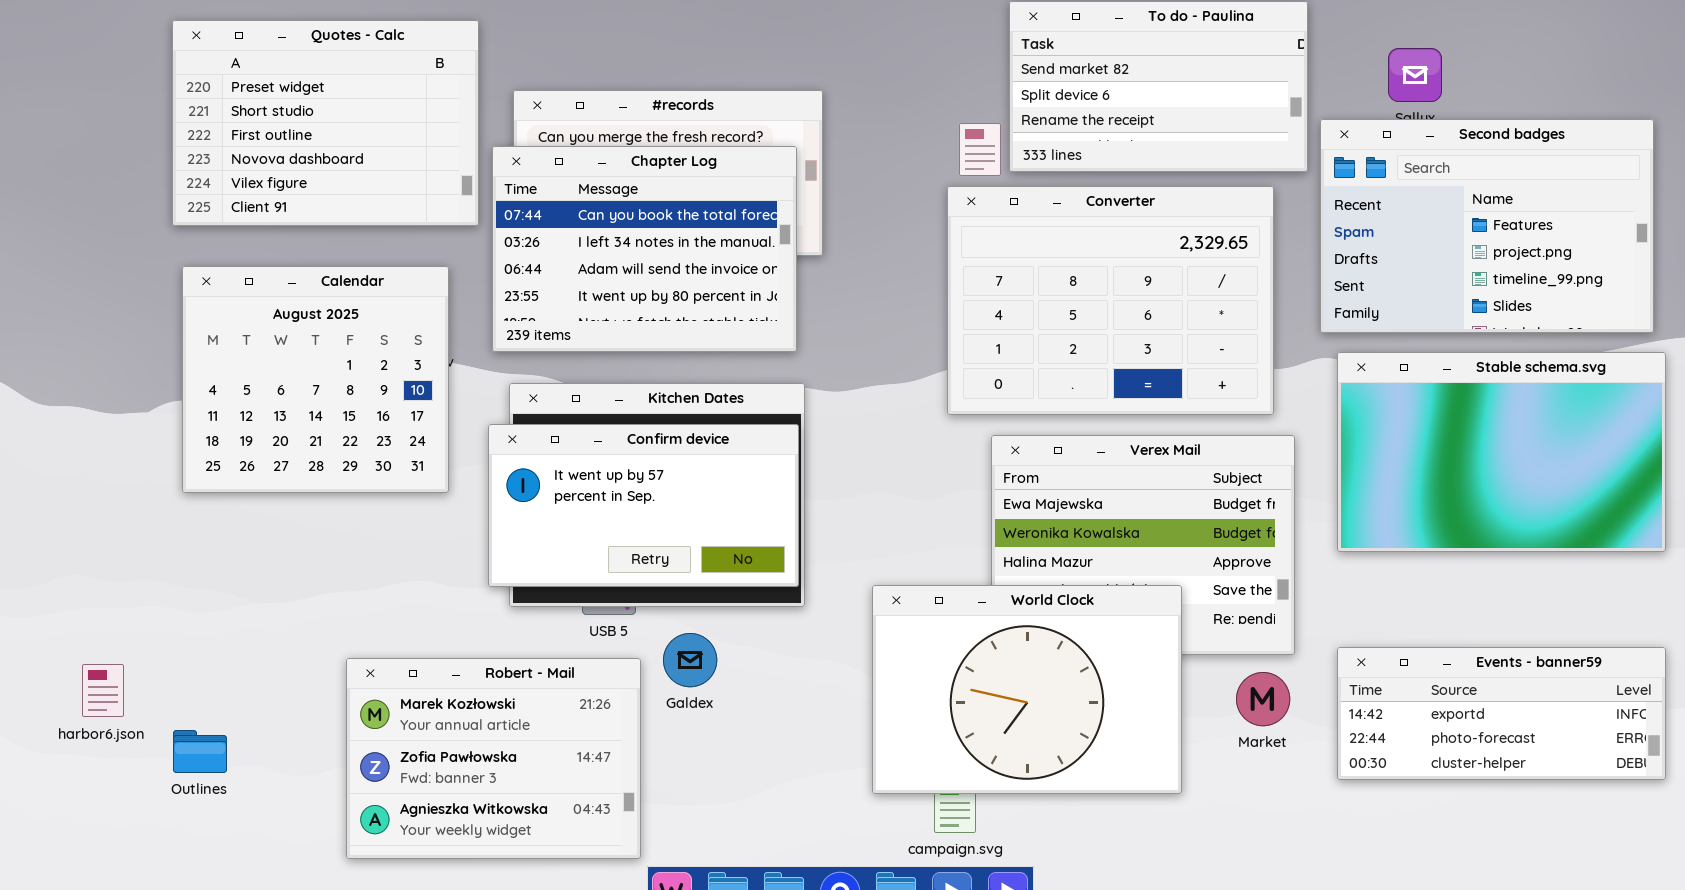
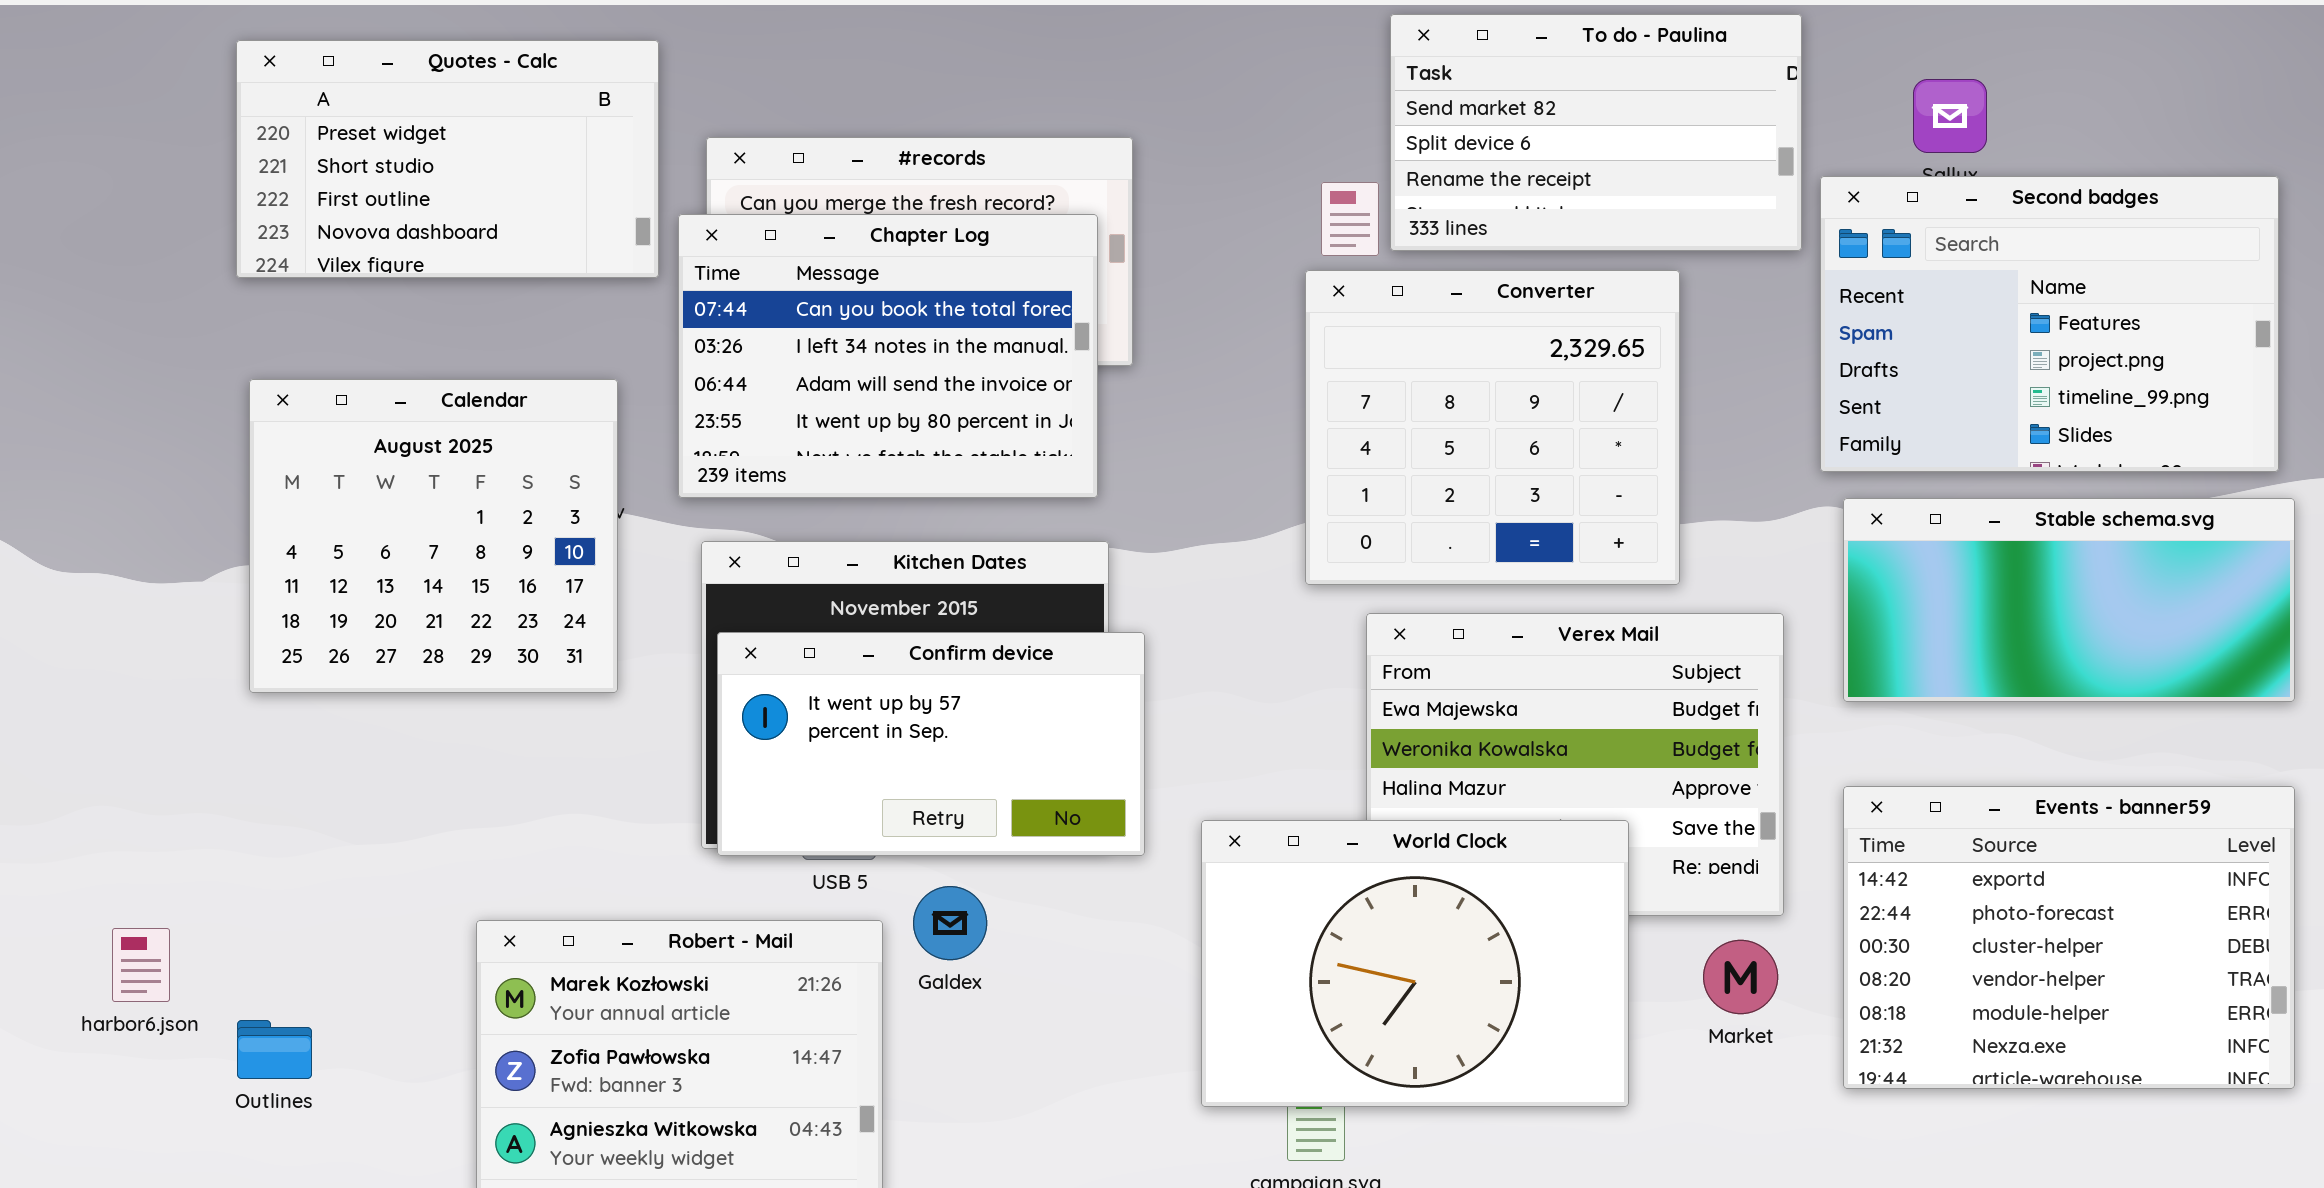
Quotes - Calc: [172,20,479,226] -> [236,40,659,278], resized
Converter: [947,186,1274,415] -> [1305,270,1680,585], resized
Stable schema.svg: [1337,352,1666,552] -> [1843,498,2295,702], resized
Confirm device: [488,424,799,587] -> [717,632,1145,856], moved
Events - banner59: [1337,647,1666,780] -> [1843,786,2295,1089], resized

